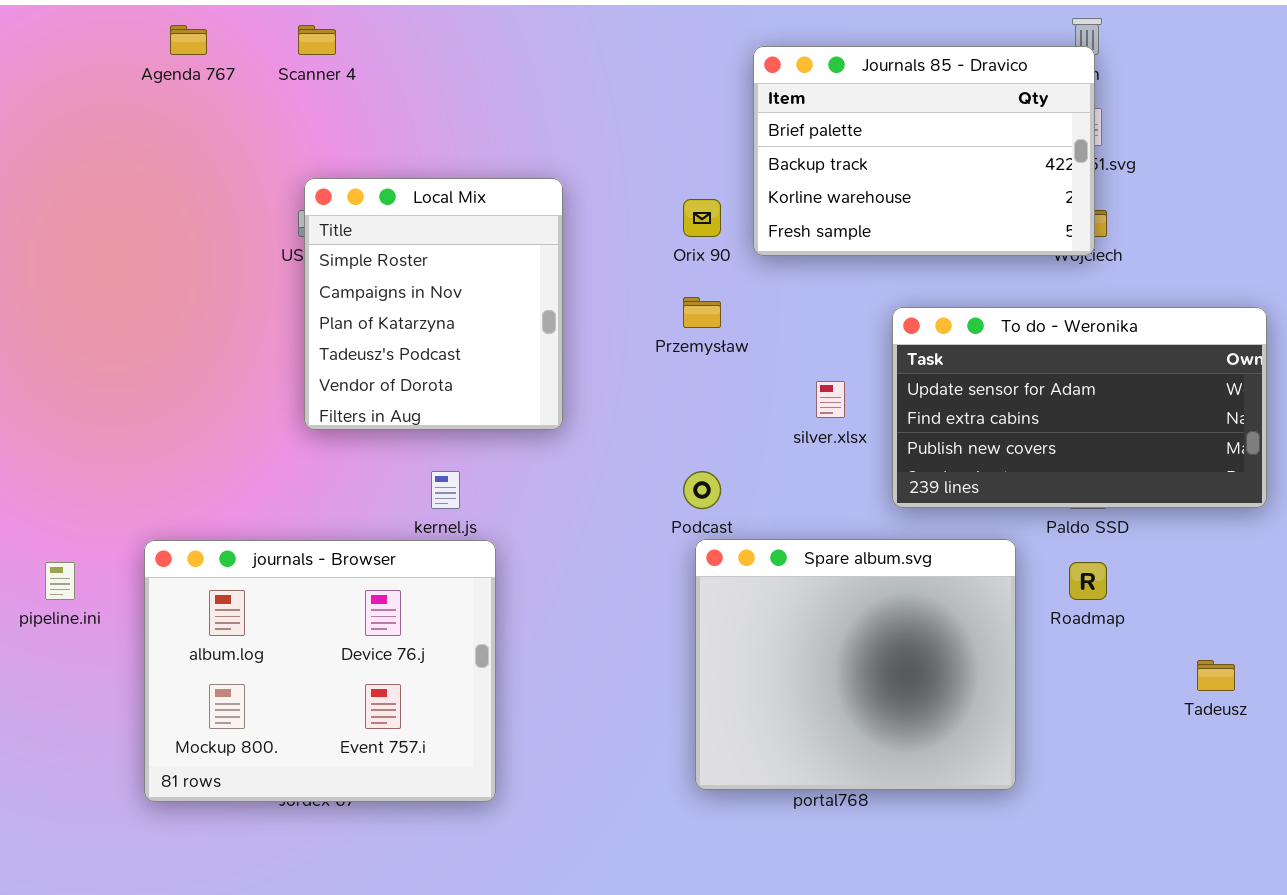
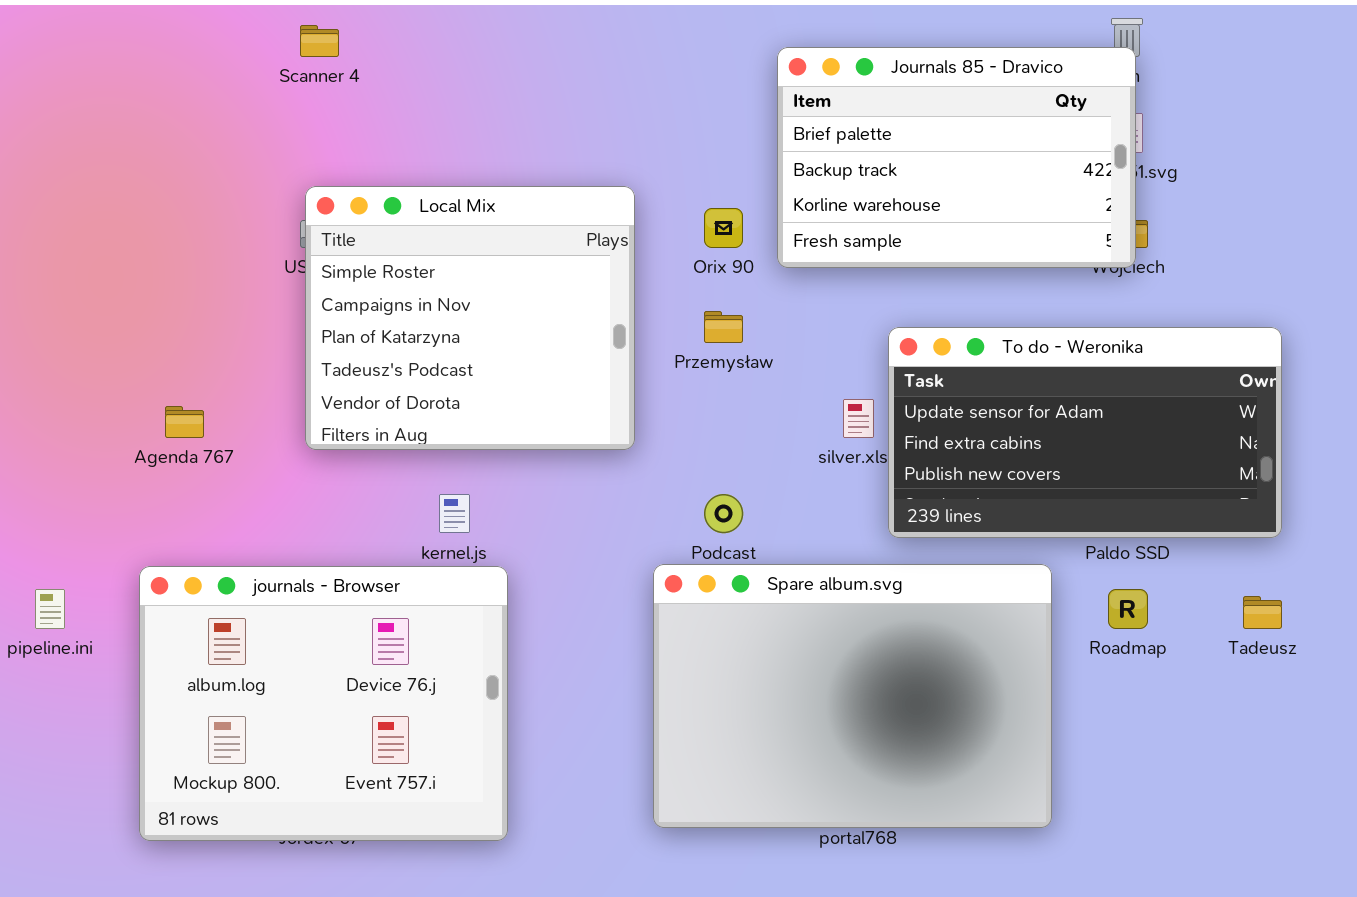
Agenda 767: [170,25,207,55] -> [165,406,204,438], moved
Local Mix: [304,178,563,430] -> [305,186,635,450], resized
To do - Weronika: [892,307,1267,508] -> [888,327,1282,538], moved
Spare album.svg: [695,539,1016,790] -> [653,564,1052,828], resized
Tadeusz: [1197,660,1235,691] -> [1243,596,1282,629], moved

